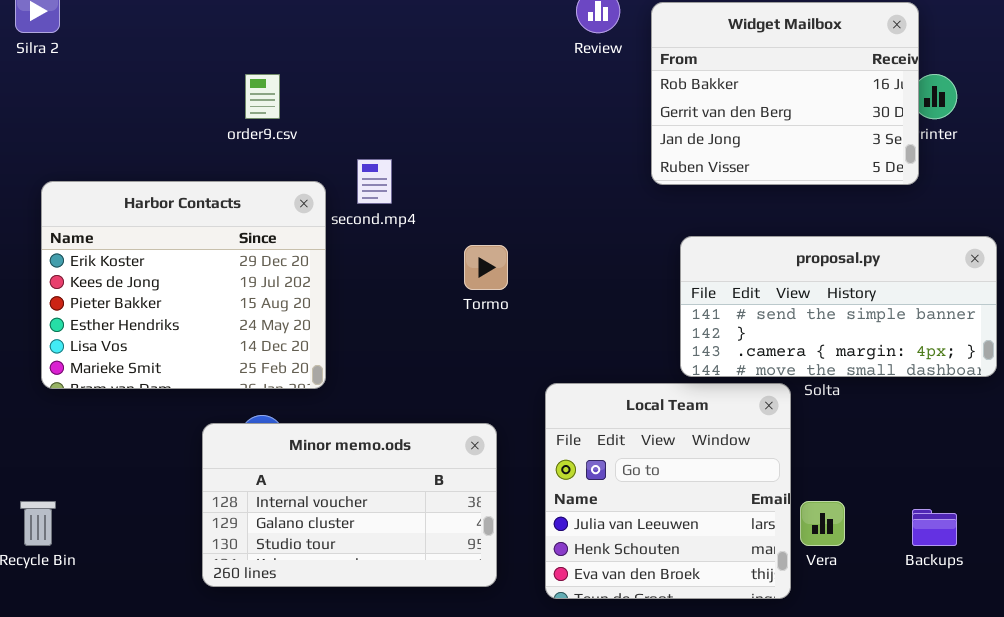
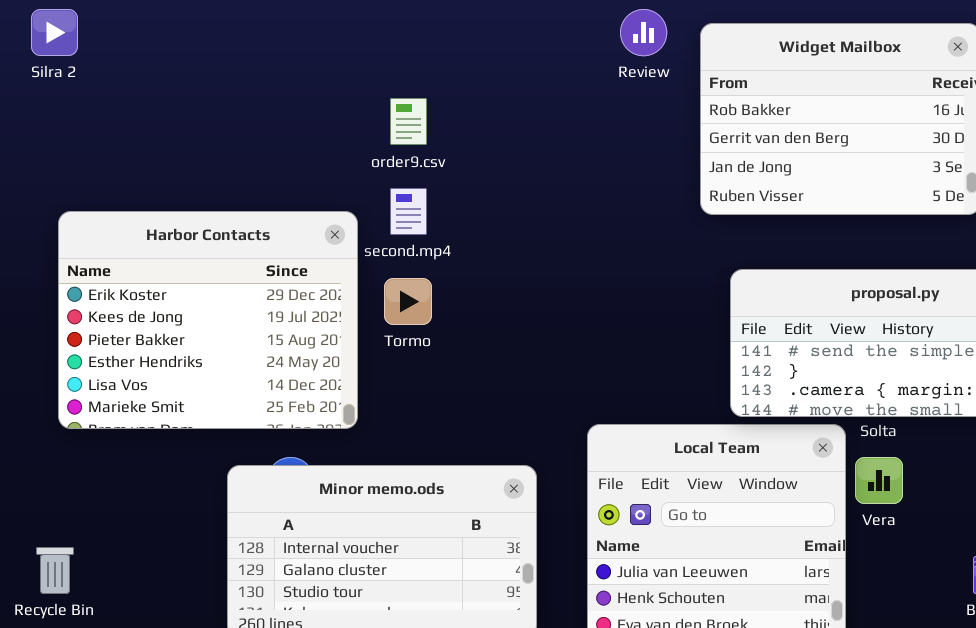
order9.csv: [245,74,280,119] -> [390,98,427,145], moved
Tormo: [464,245,508,290] -> [384,278,432,325], moved
Vera: [800,501,845,546] -> [855,457,903,504], moved

